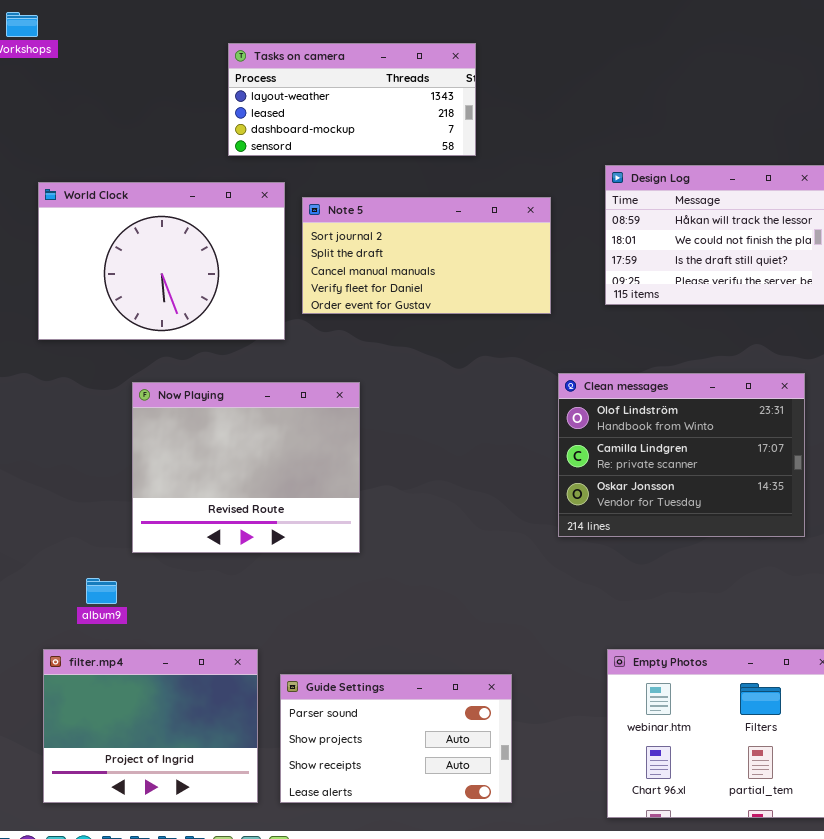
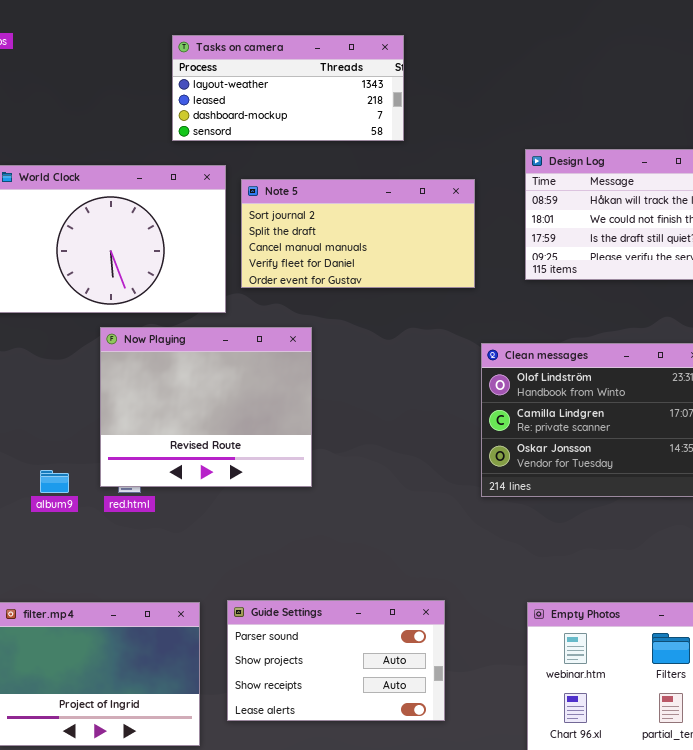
Now Playing: [132,382,360,553] -> [100,327,312,487], moved
album9: [86,578,117,604] -> [40,470,69,493], moved
Guide Settings: [280,674,512,803] -> [227,600,445,721], moved

